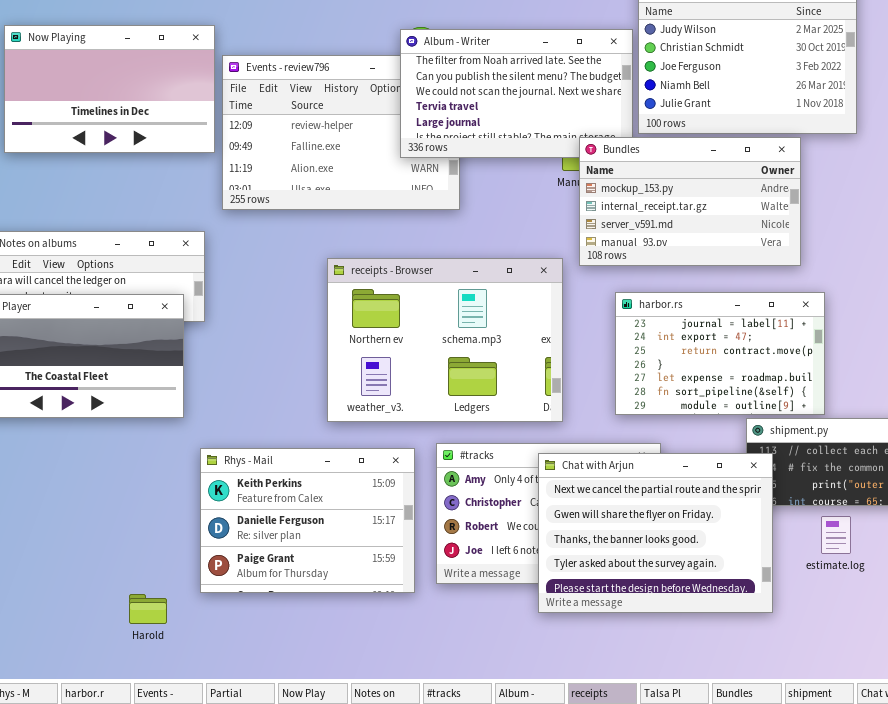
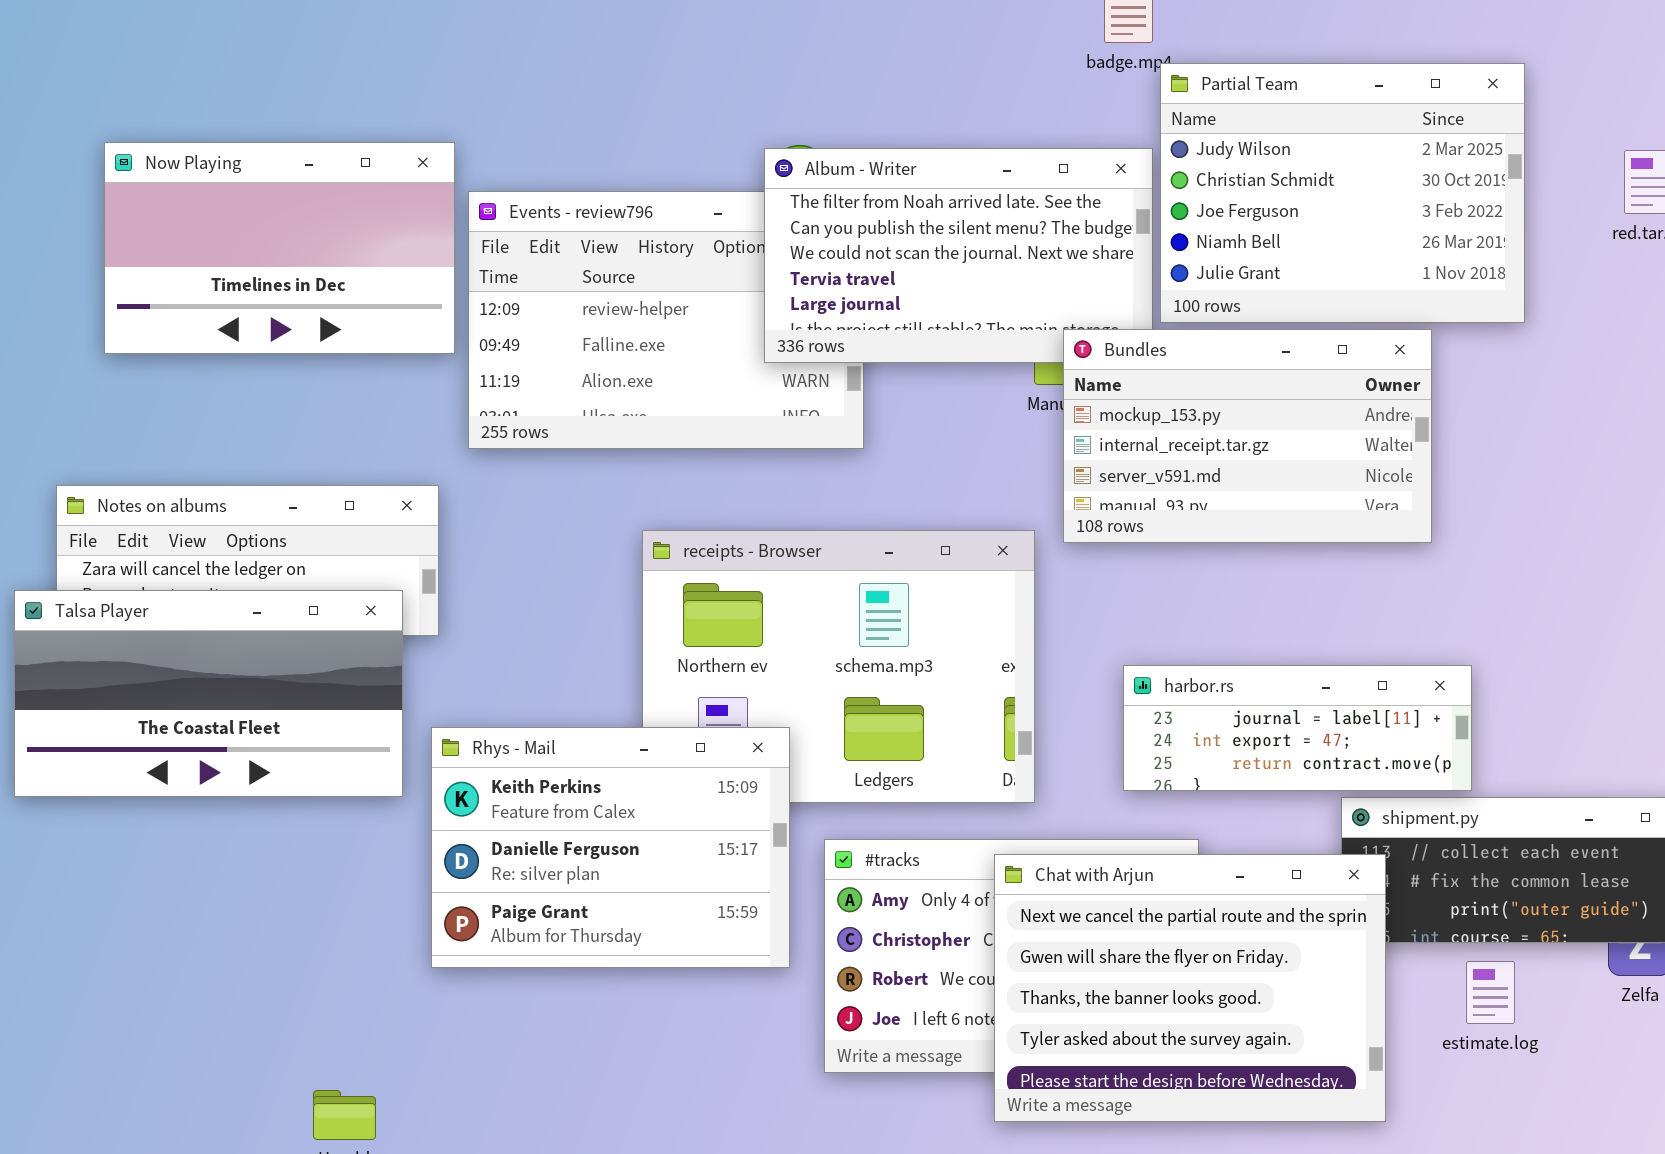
harbor.rs: [615,292,825,415] -> [1123,665,1472,791], resized
Rhys - Mail: [200,448,415,593] -> [431,727,790,968], moved

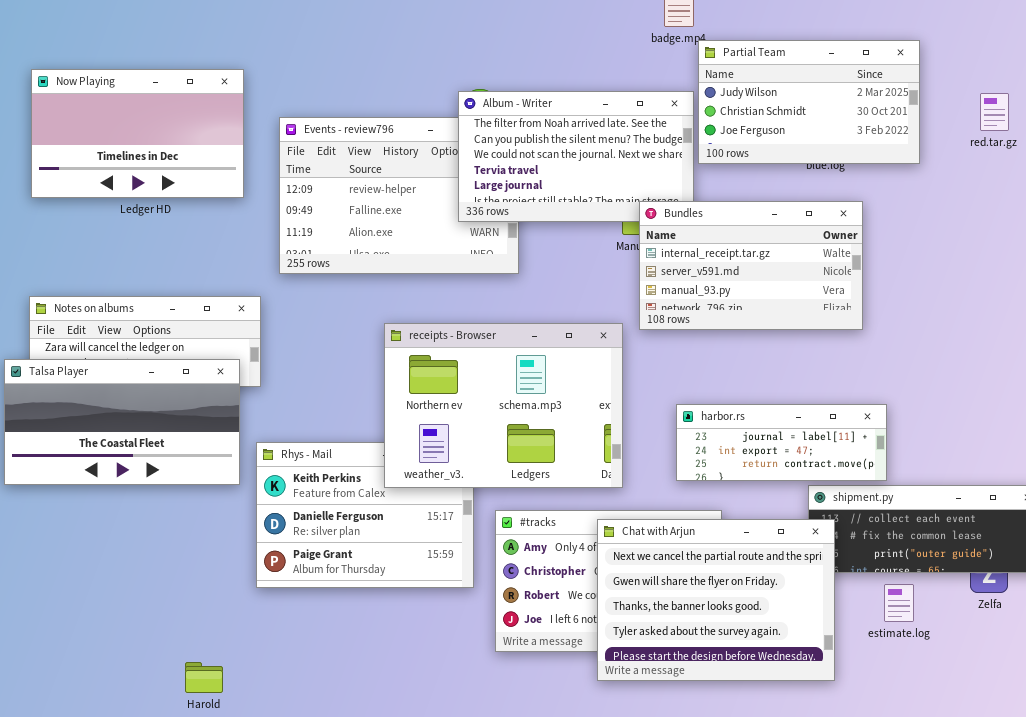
Partial Team: [1160,63,1525,323] -> [698,40,920,164], resized
Now Playing: [104,142,455,354] -> [31,69,244,198], moved
Bundles: [1063,329,1432,543] -> [639,201,863,330], scrolled down 1 row
receipts - Browser: [642,530,1035,803] -> [384,323,623,488], raised

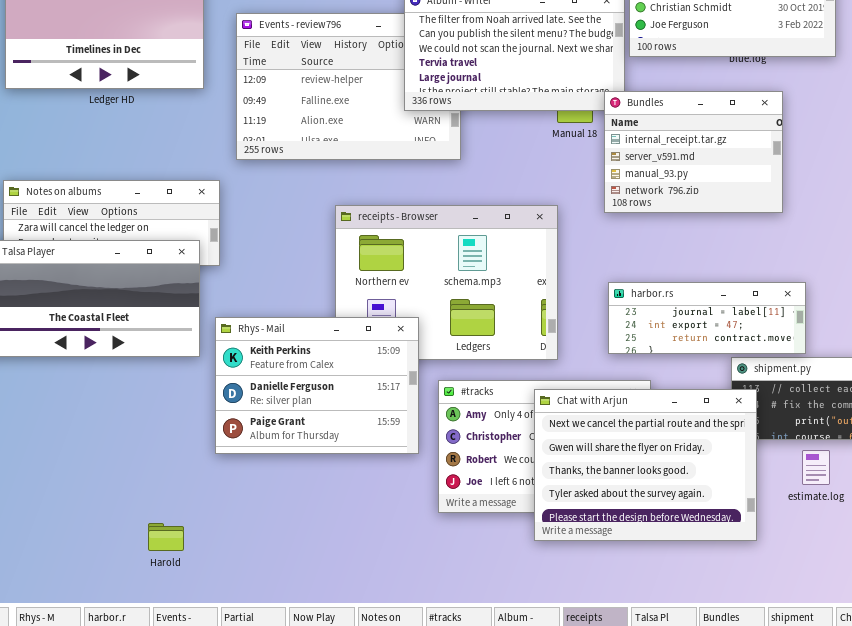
Bundles: [639,201,863,330] -> [604,91,783,213], resized
Rhys - Mail: [256,442,474,588] -> [215,317,419,454], raised

